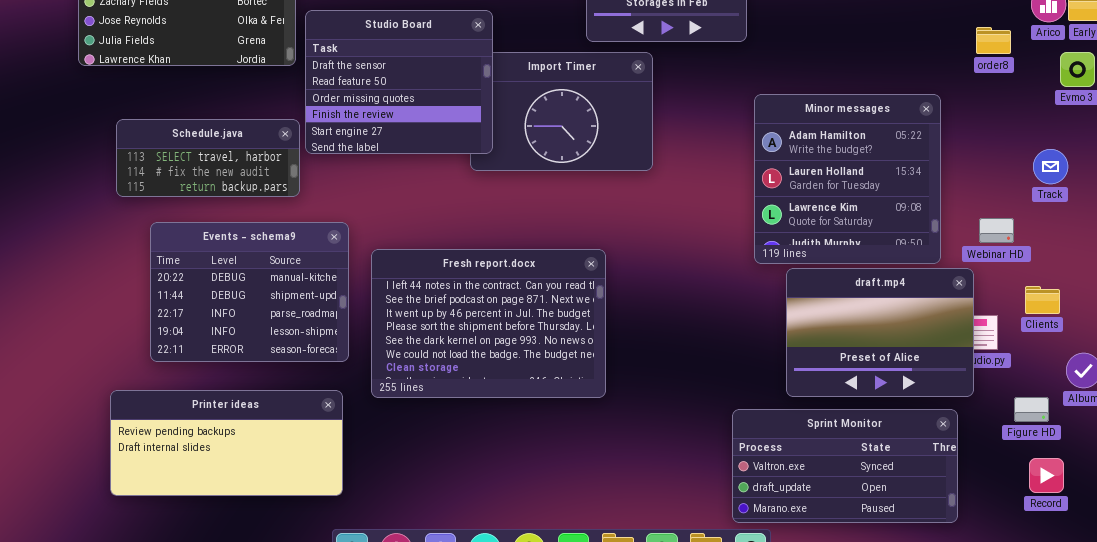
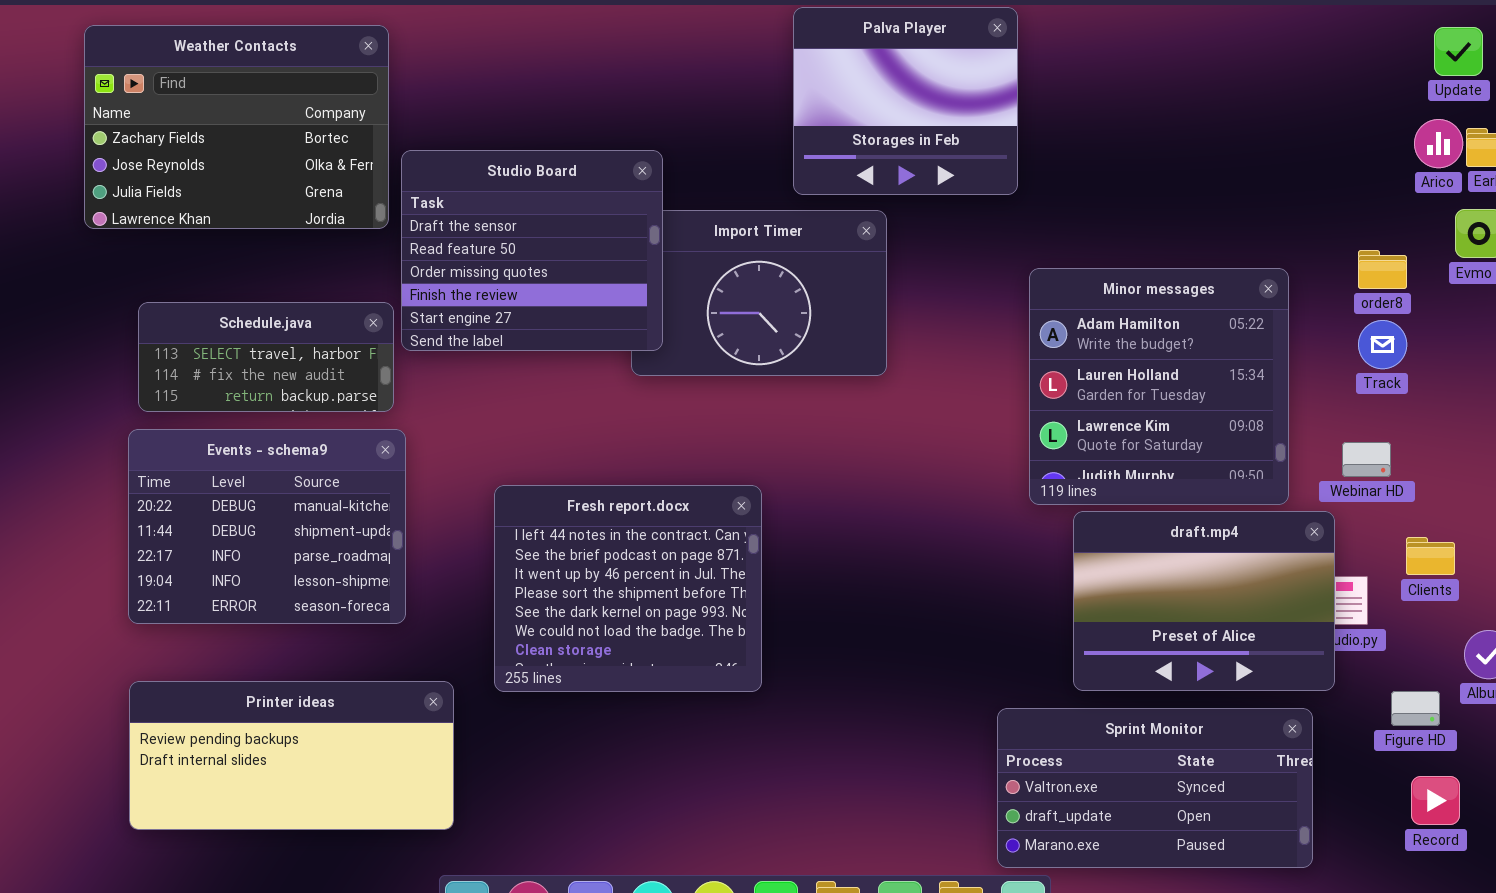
order8: [976,27,1011,54] -> [1358,250,1407,289], moved
Track: [1033,149,1068,184] -> [1358,320,1407,369], moved
Events - schema9: [150,222,349,362] -> [128,429,406,624], moved
Fresh report.docx: [371,249,606,398] -> [494,485,762,692], resized

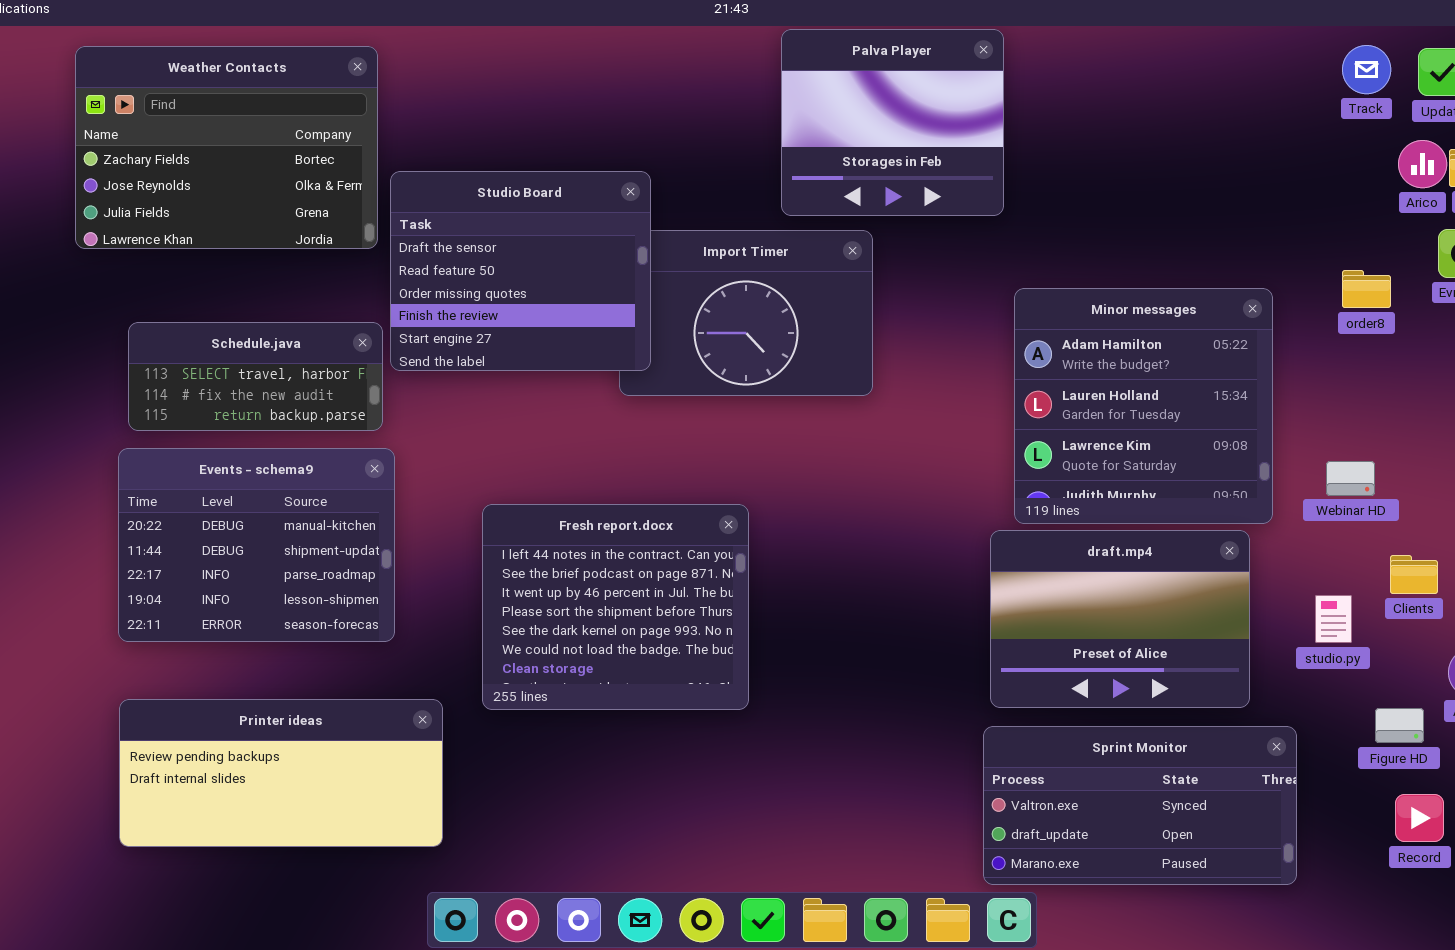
Track: [1358,320,1407,369] -> [1342,45,1391,94], moved
draft.mp4: [1073,511,1335,691] -> [990,530,1250,708], moved

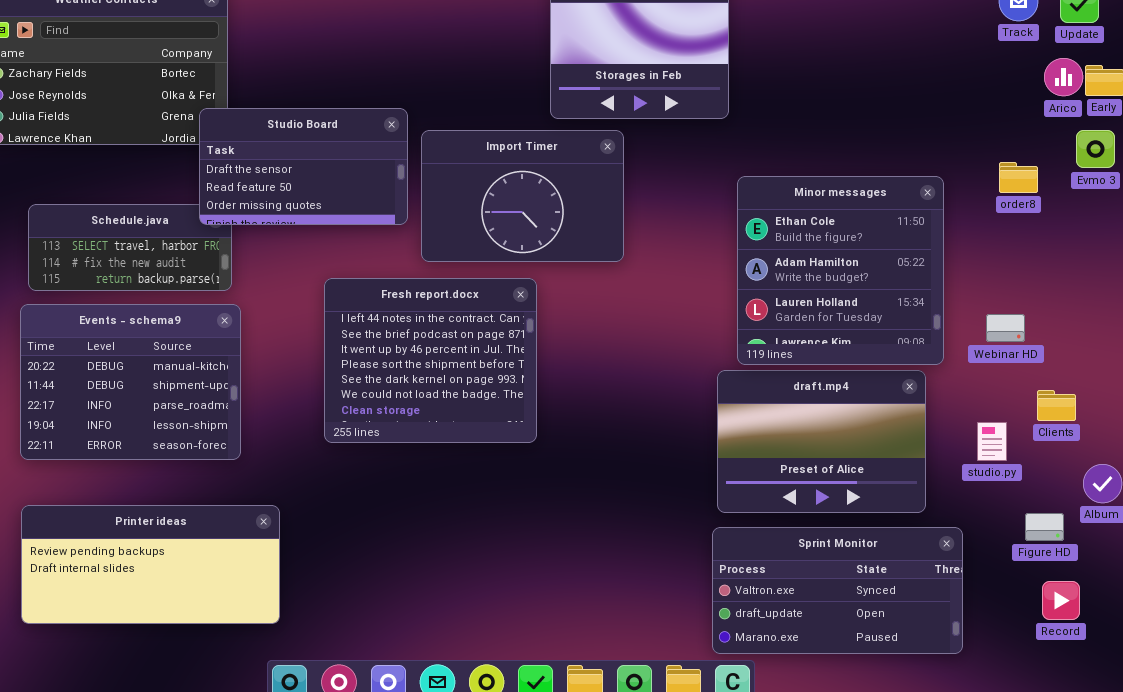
Studio Board: [390,171,651,371] -> [199,108,408,225], moved, resized
Minor messages: [1014,288,1273,524] -> [737,176,944,365], scrolled up 1 row
Fresh report.docx: [482,504,749,710] -> [324,278,537,443], moved

